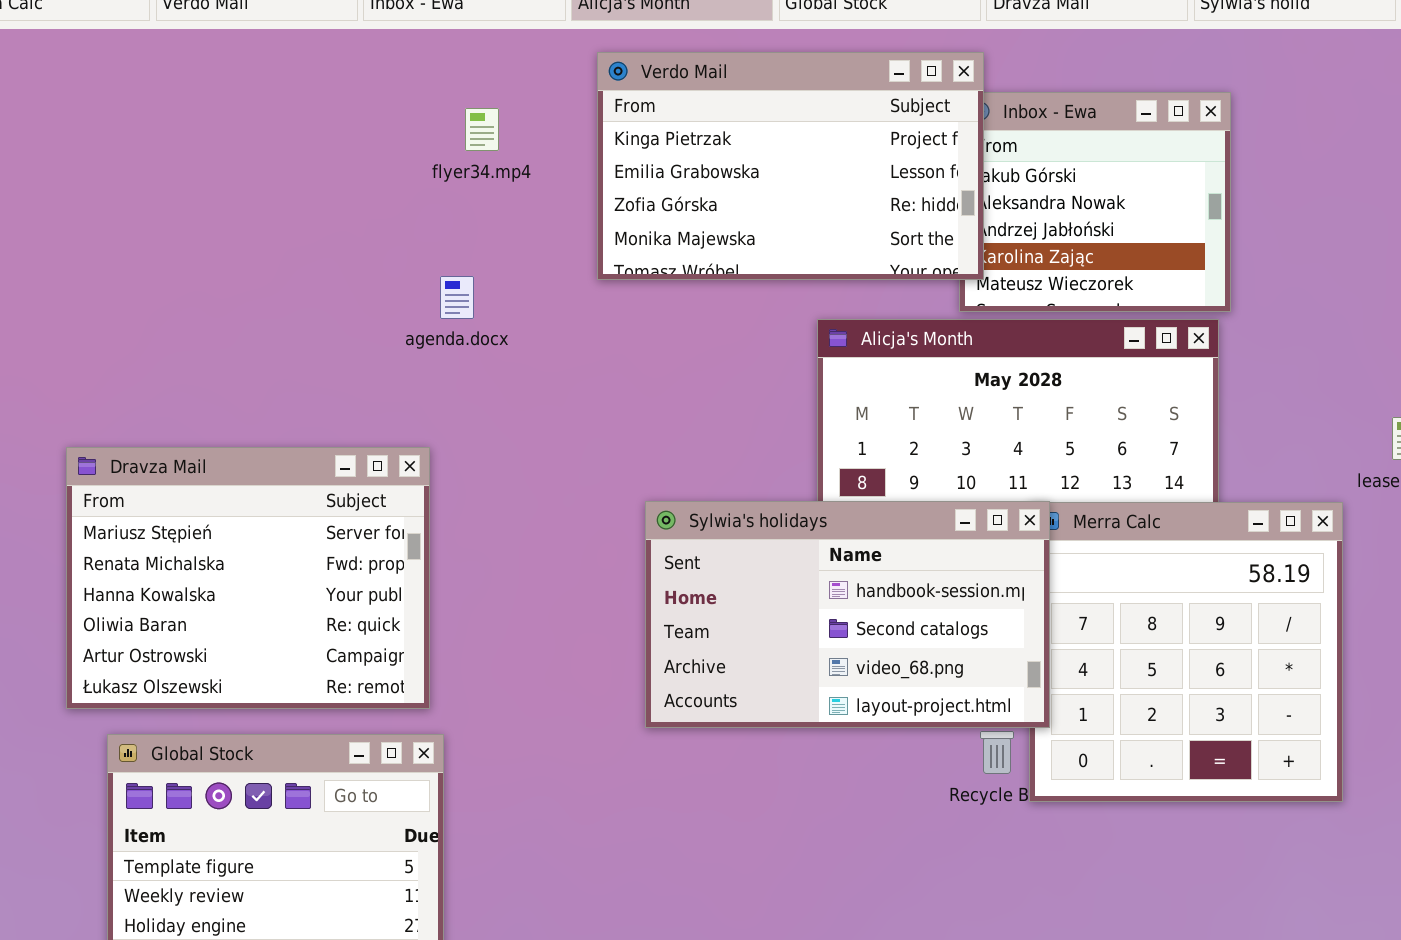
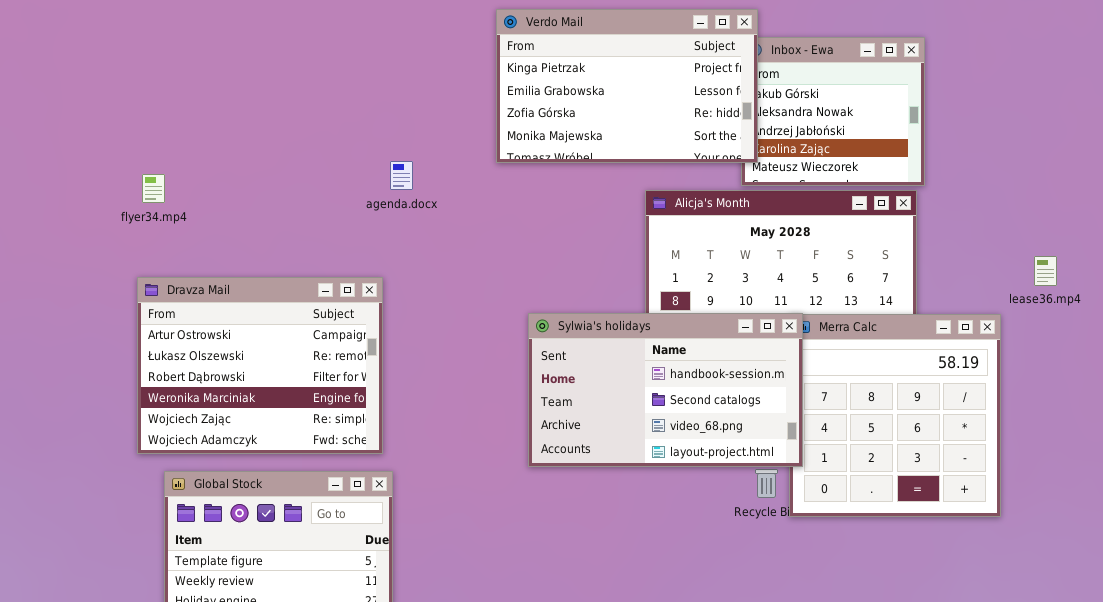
flyer34.mp4: [465,108,499,151] -> [142,174,165,203], moved
Dravza Mail: [66,447,430,709] -> [137,277,383,454], scrolled down 4 rows

